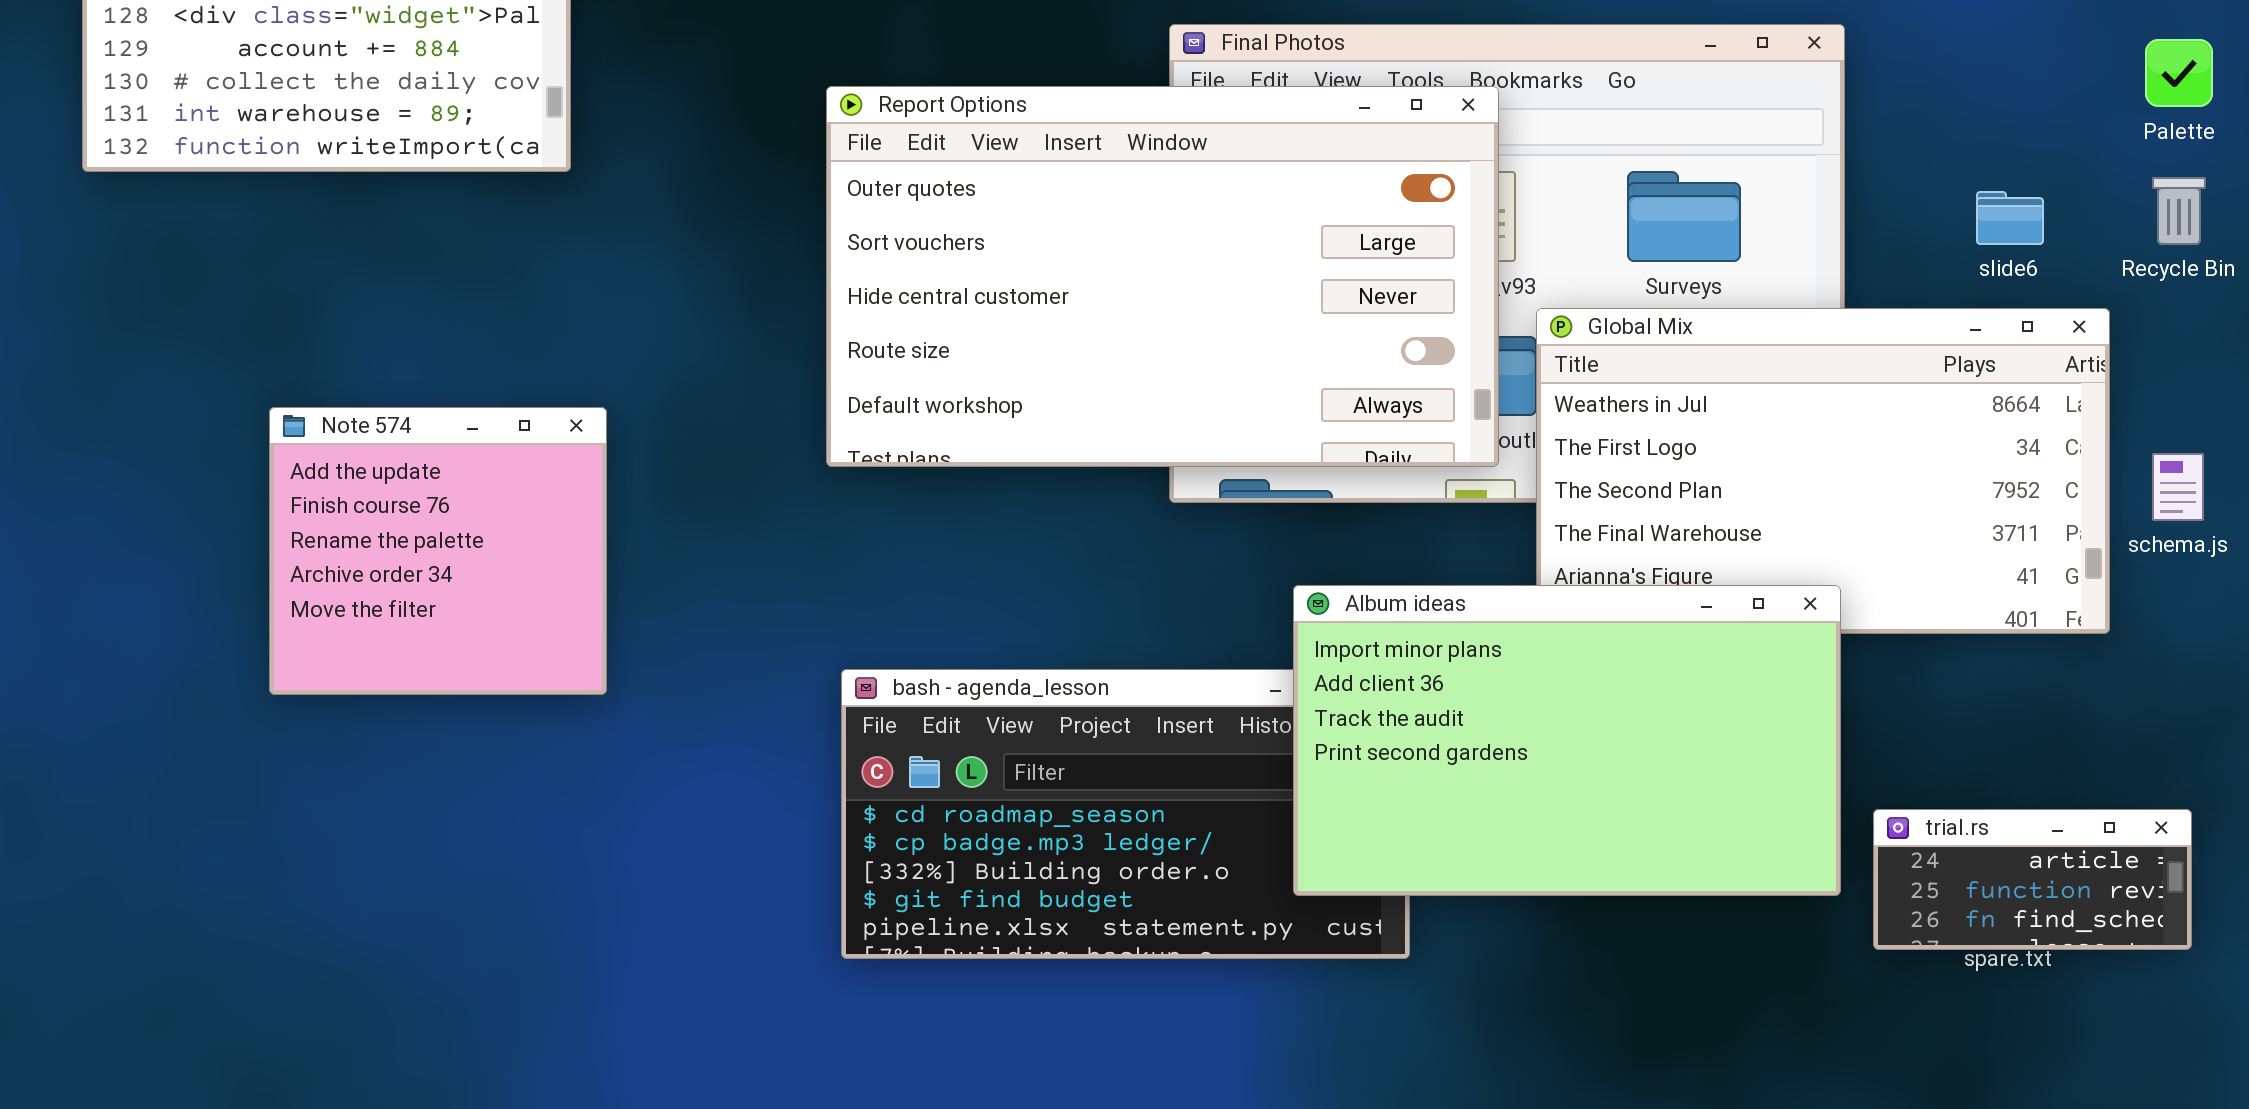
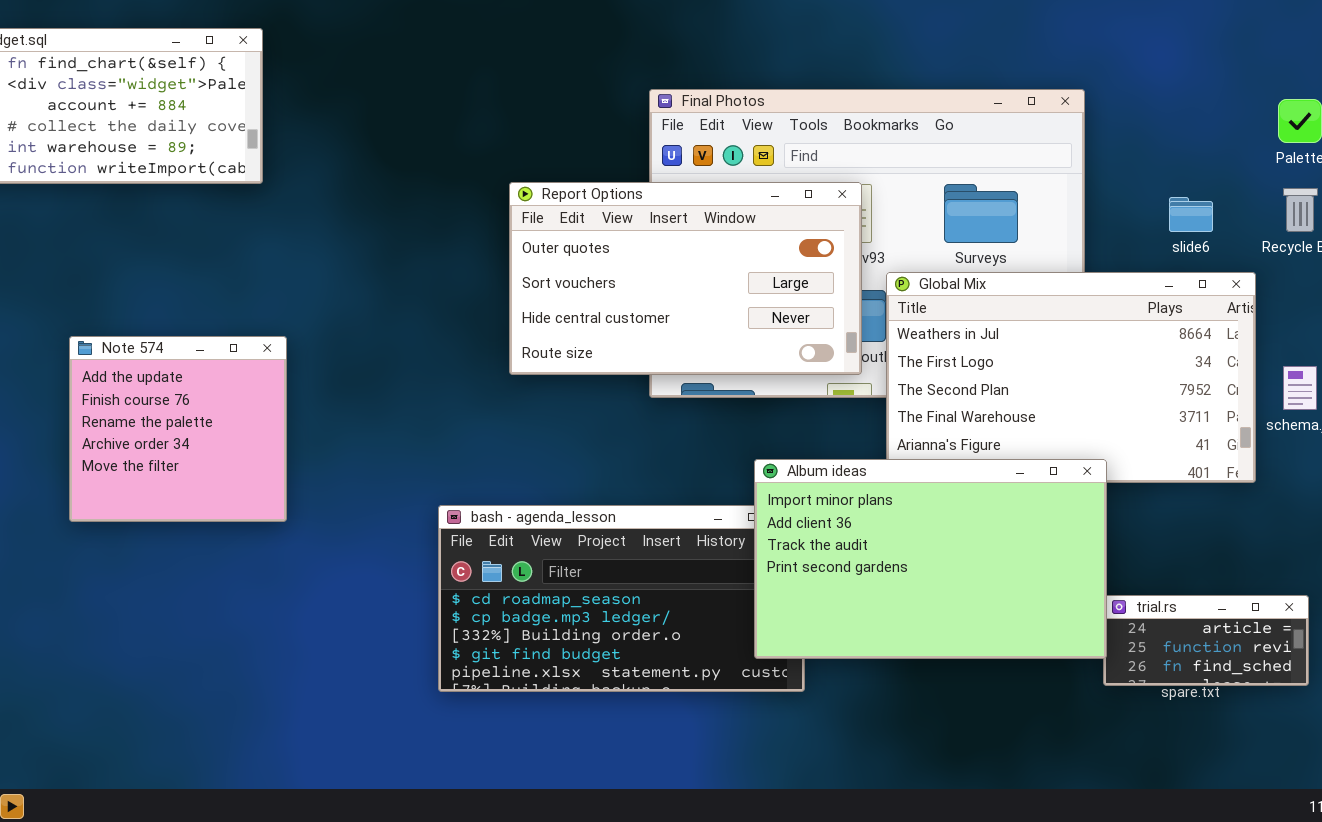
Report Options: [826,86,1499,467] -> [509,182,862,375], resized
Album ideas: [1293,585,1841,896] -> [754,459,1107,659], moved

